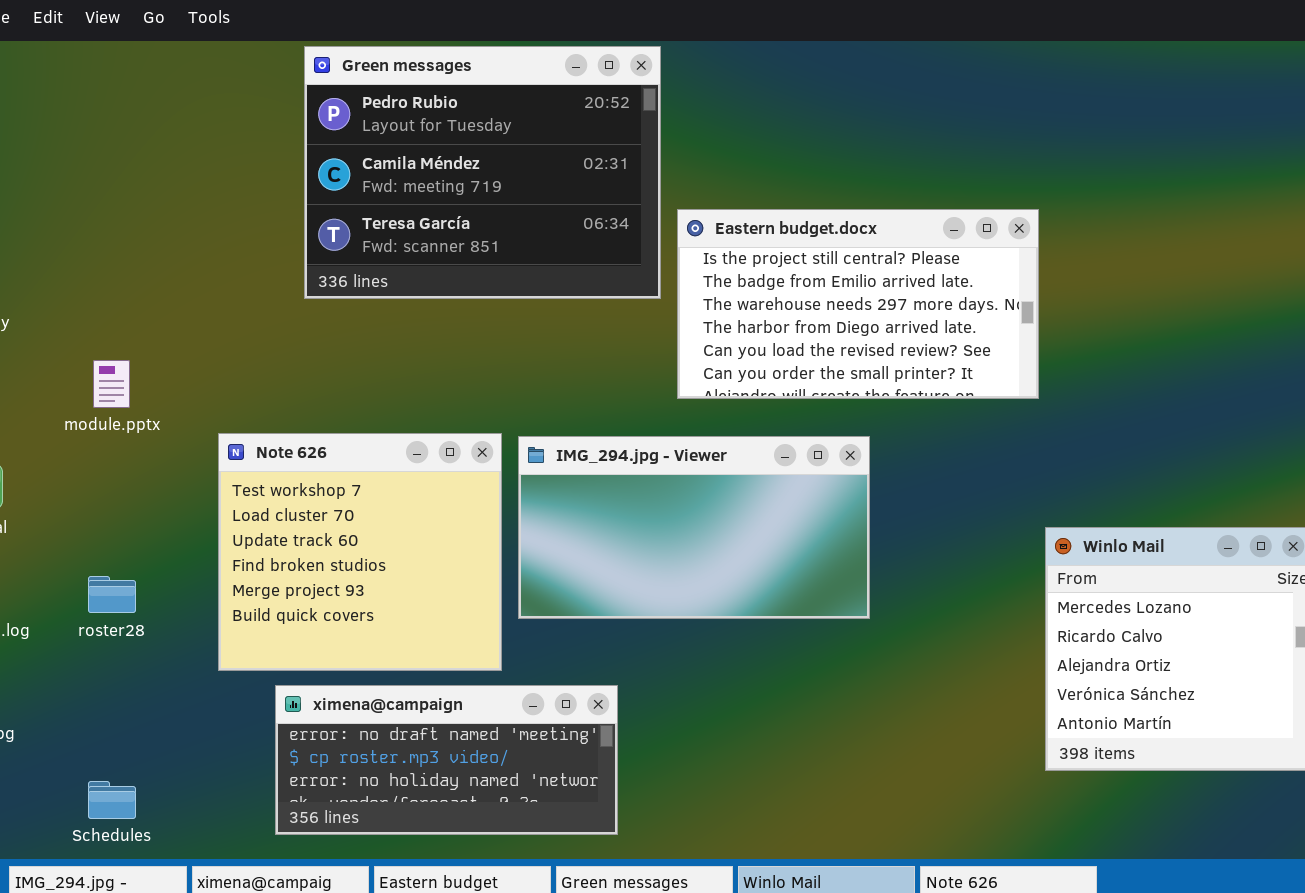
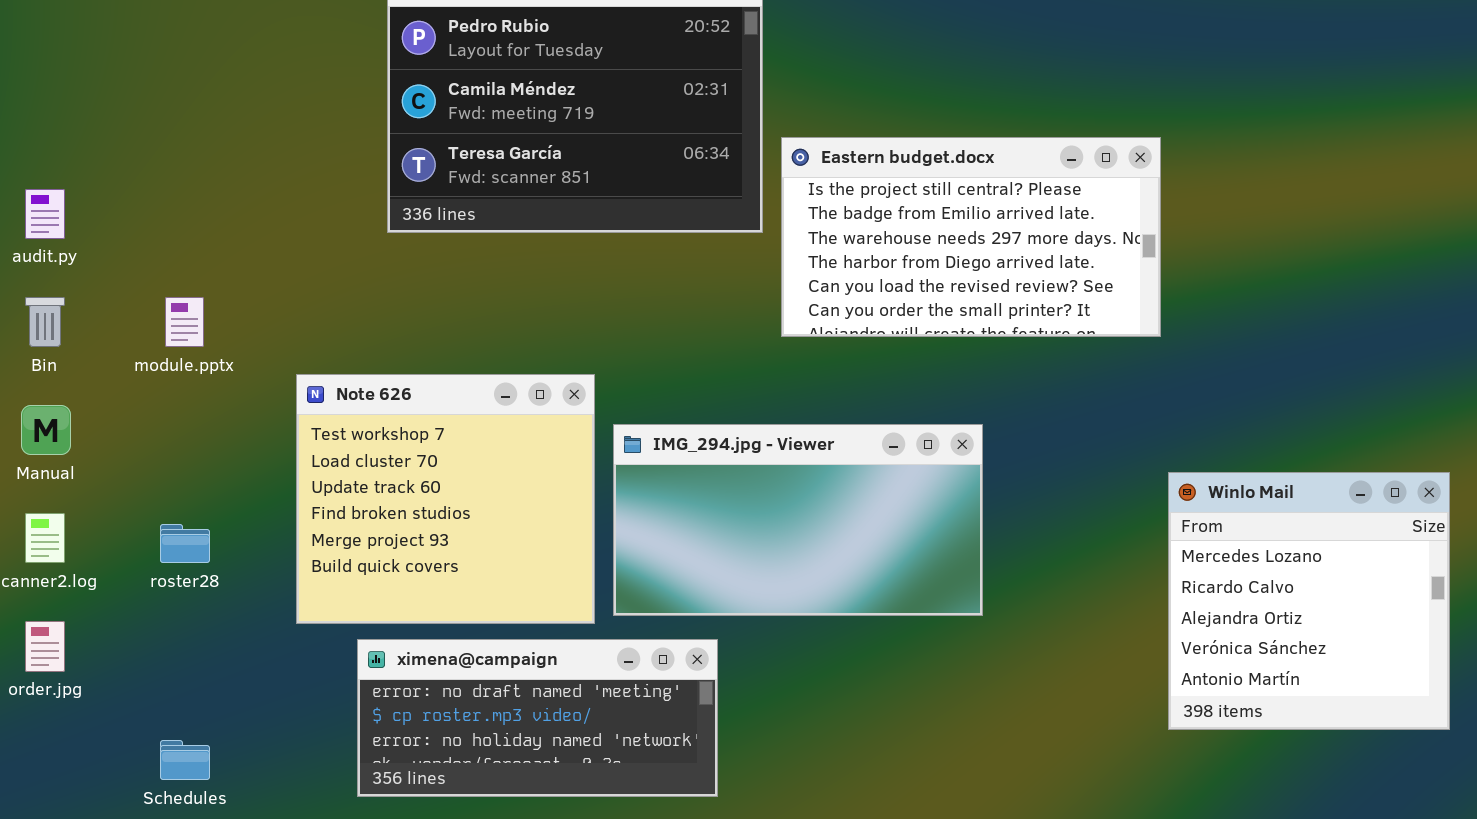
IMG_294.jpg - Viewer: [518,436,870,619] -> [613,424,983,616], moved

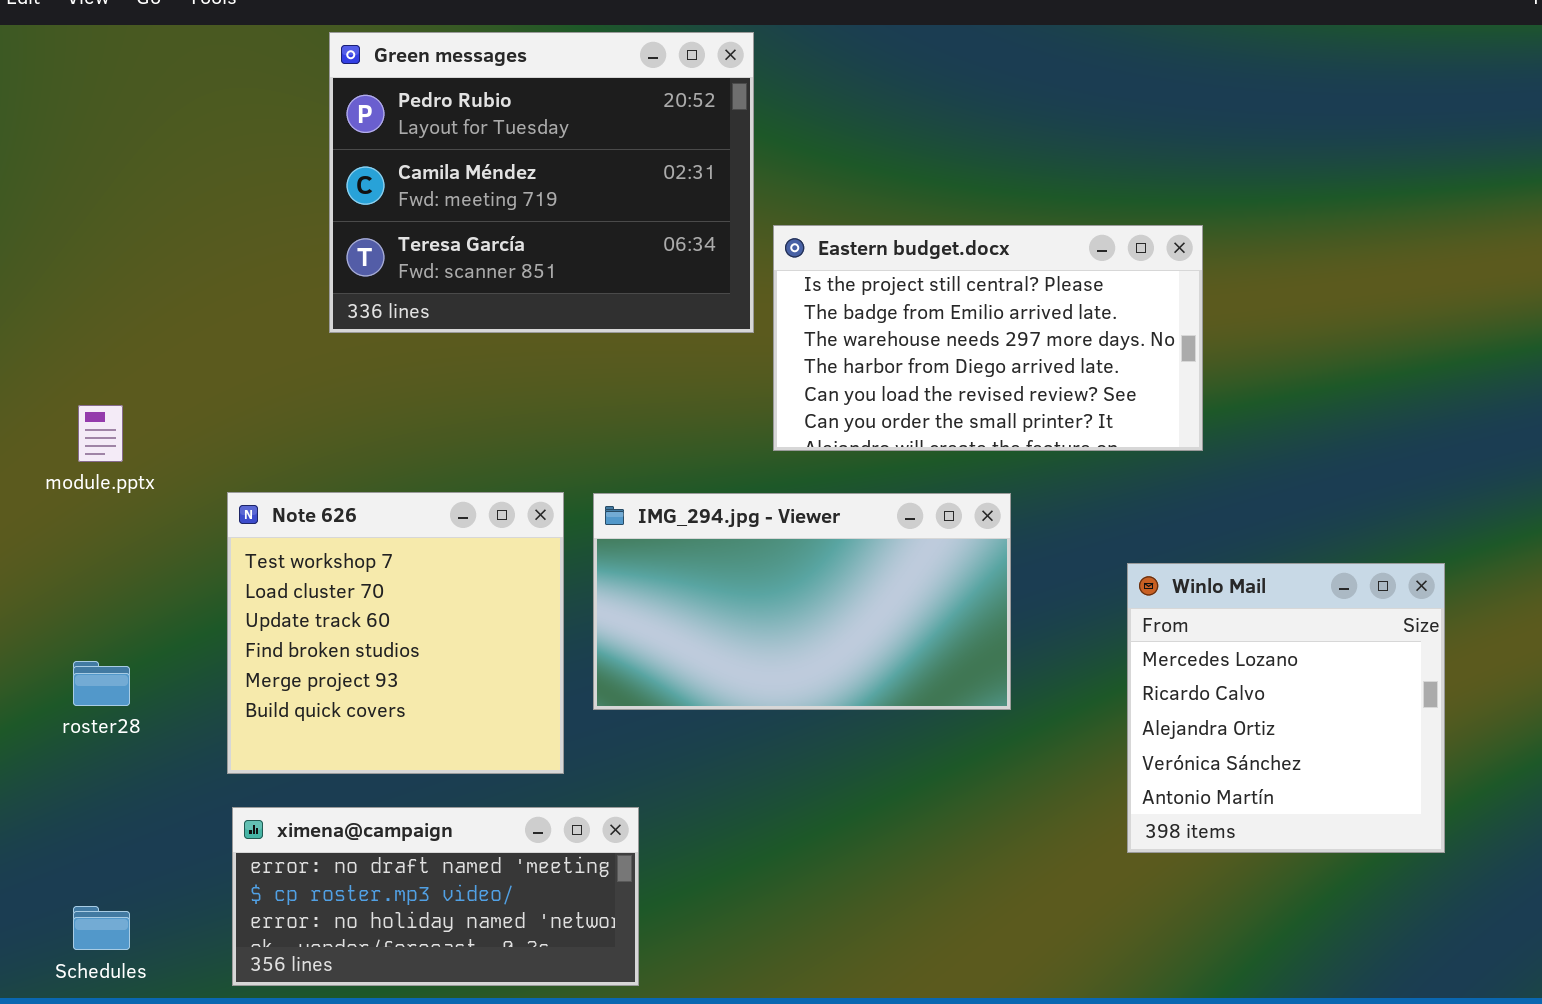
IMG_294.jpg - Viewer: [613,424,983,616] -> [593,493,1011,710], moved
Winlo Mail: [1168,472,1450,730] -> [1127,563,1445,853], moved
ximena@campaign: [357,639,718,797] -> [232,807,639,986], moved

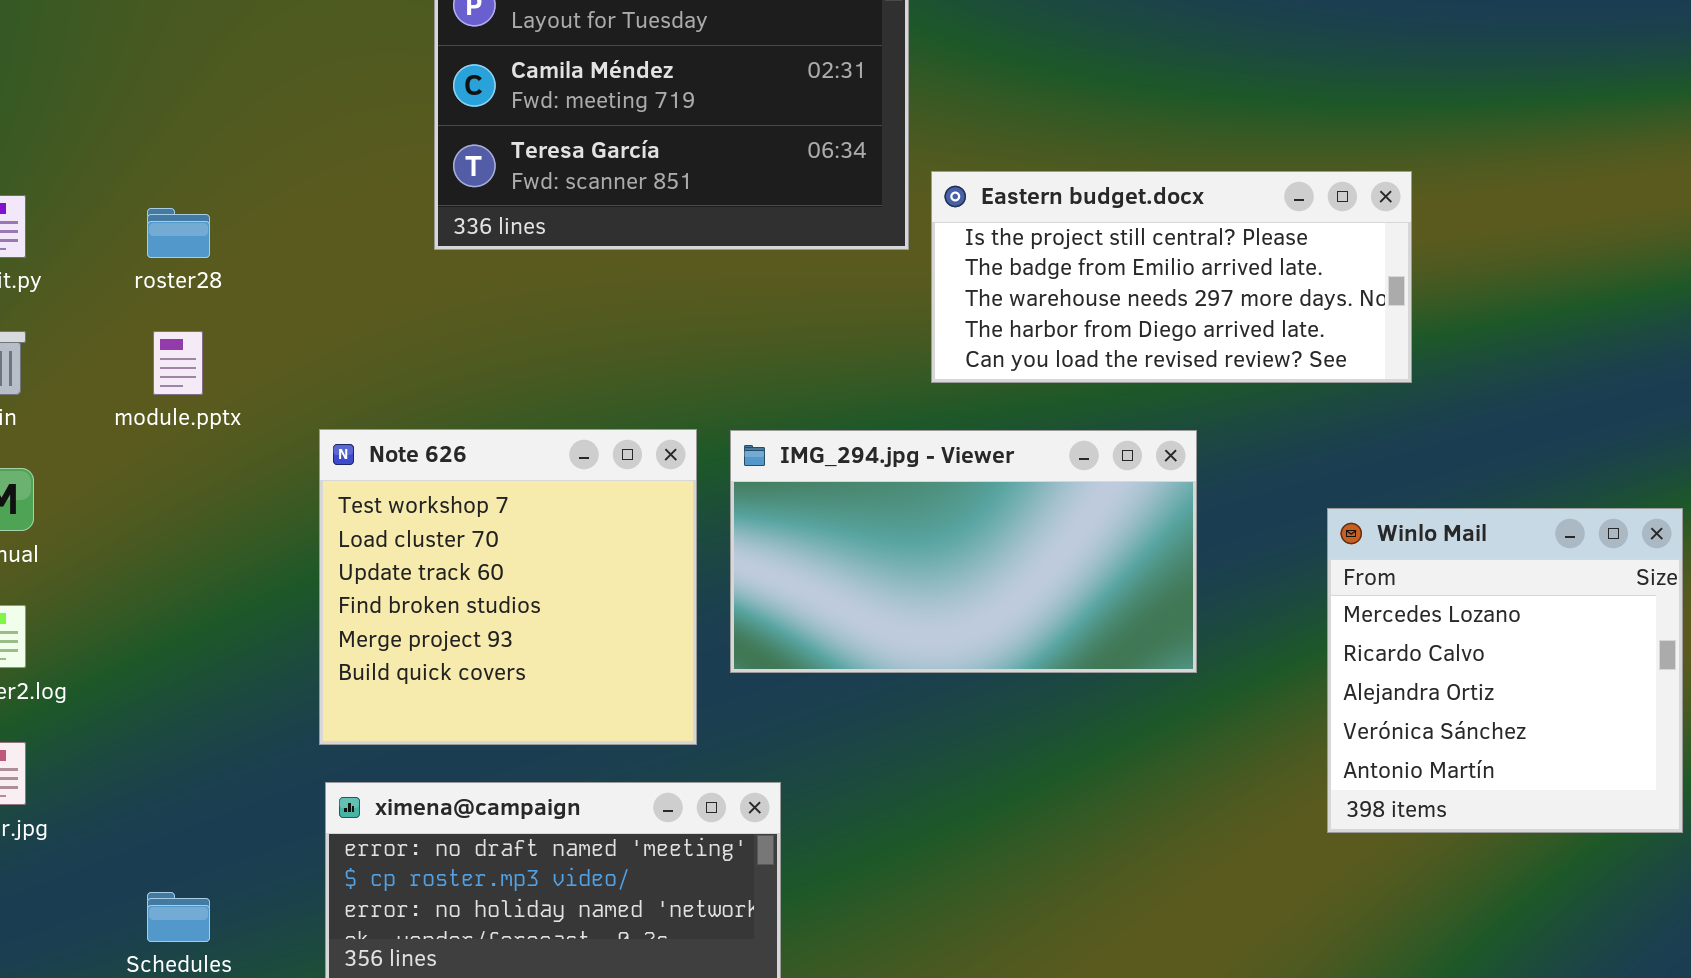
Eastern budget.docx: [773,225,1203,451] -> [931,171,1412,383], resized
roster28: [73,661,130,706] -> [147,208,210,258], moved

